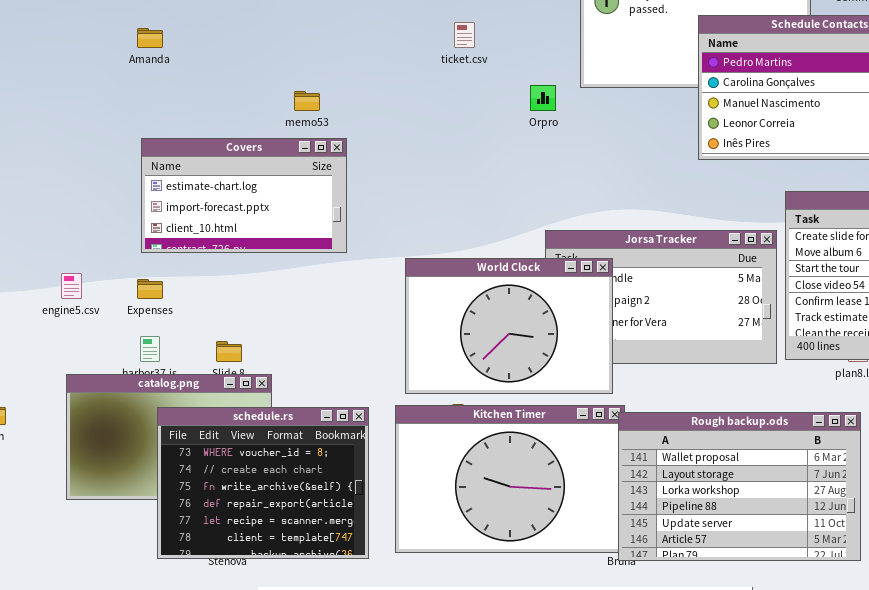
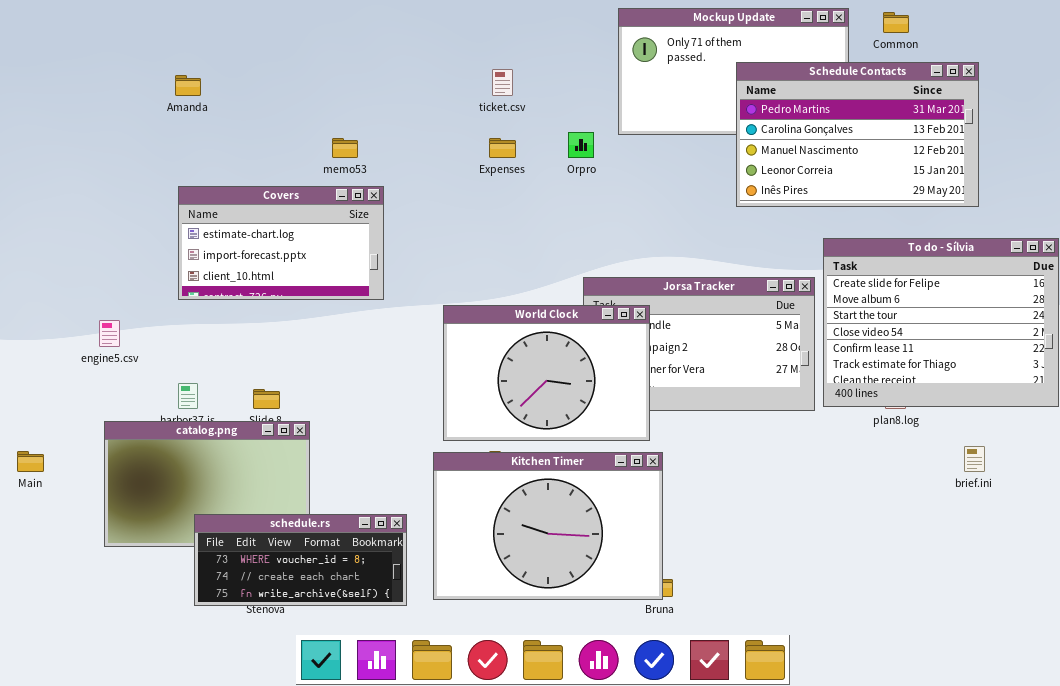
Expenses: [137,279,163,299] -> [489,138,516,158], moved
schedule.rs: [157,407,369,559] -> [194,514,407,606], resized
Rough backup.ods: [618,412,861,561] -> none, closed

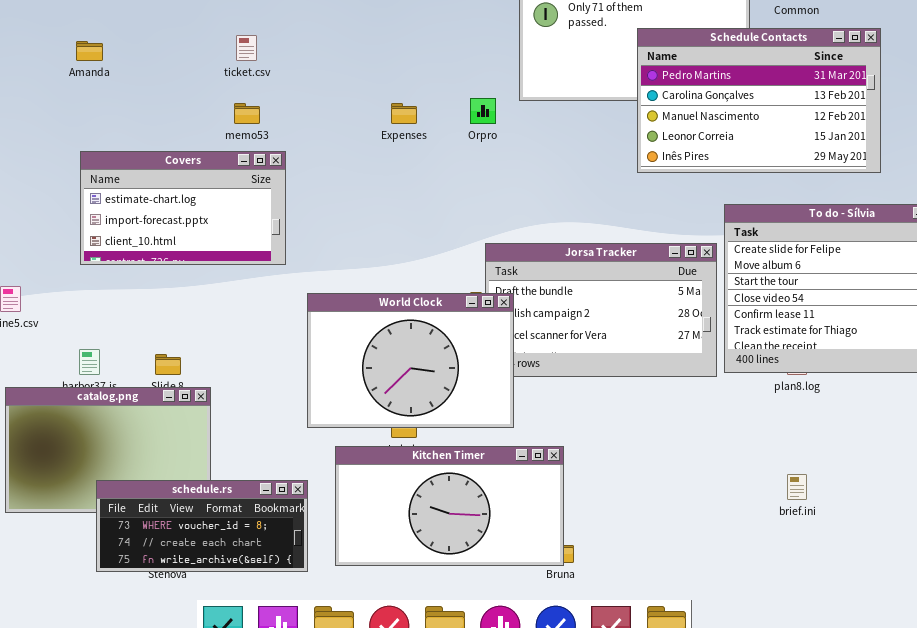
ticket.csv: [492,69,513,96] -> [236,35,257,61], moved
World Clock: [443,305,650,441] -> [307,293,514,428], moved
brief.ini: [964,446,985,472] -> [787,474,807,500], moved
Kitchen Timer: [433,452,663,600] -> [335,446,564,566], resized

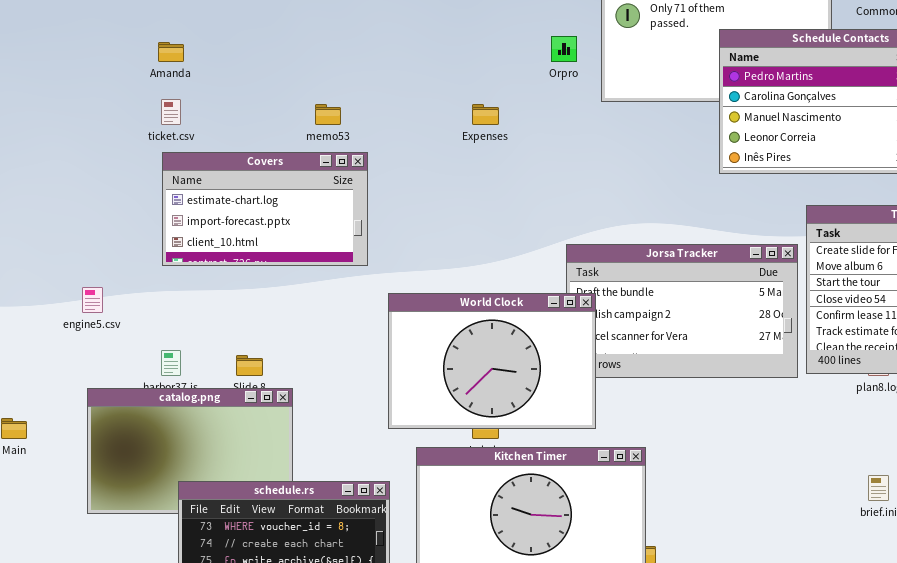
ticket.csv: [236,35,257,61] -> [161,99,181,125], moved
Orpro: [470,98,496,124] -> [551,36,577,62], moved

